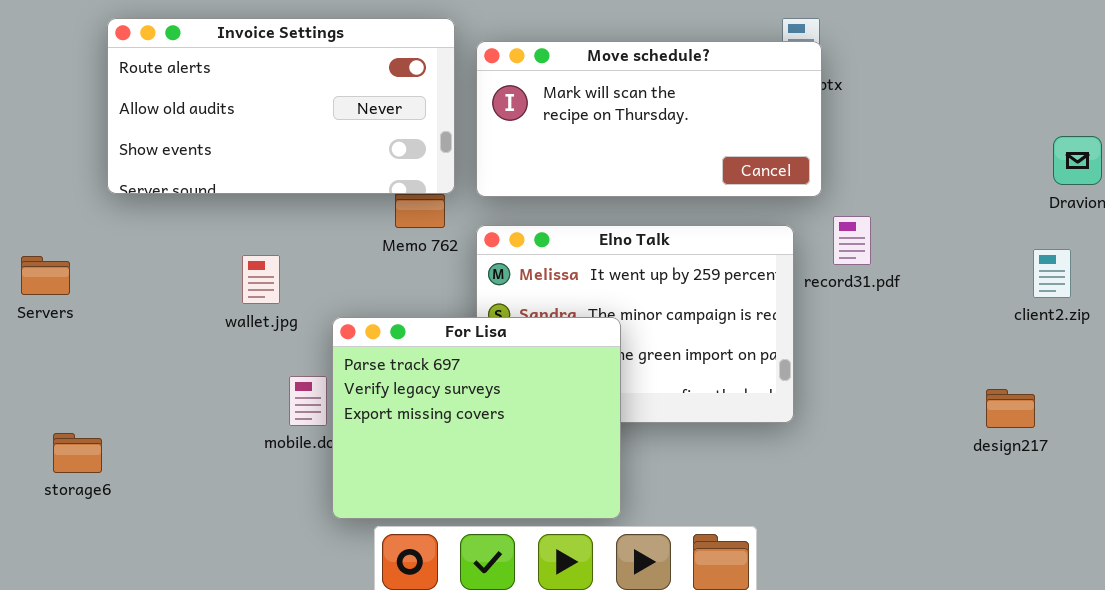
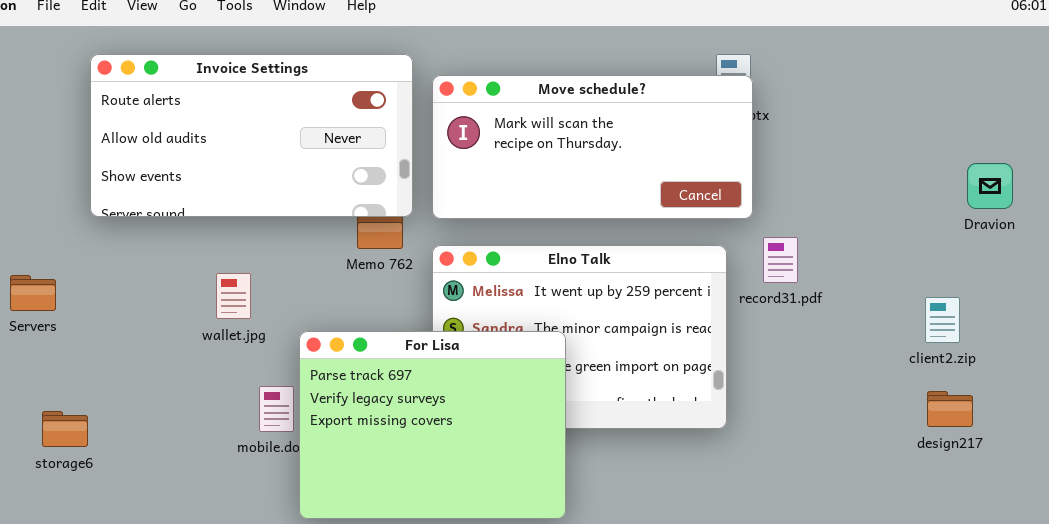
client2.zip: [1033,249,1071,298] -> [925,297,960,343], moved
design217: [986,389,1035,428] -> [927,391,973,427], moved
storage6: [53,433,102,473] -> [42,411,88,447], moved

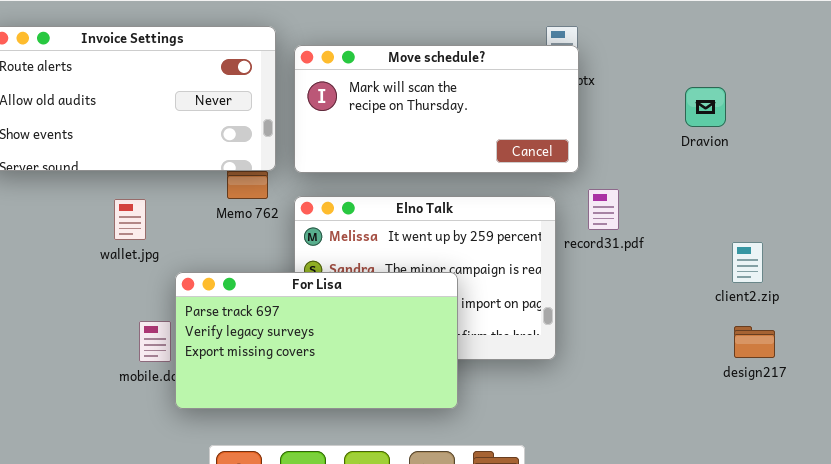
Dravion: [967,163,1013,209] -> [685,87,726,127], moved
wallet.jpg: [216,273,251,319] -> [114,199,146,240], moved
For Lisa: [299,331,566,519] -> [175,272,458,409], resized

